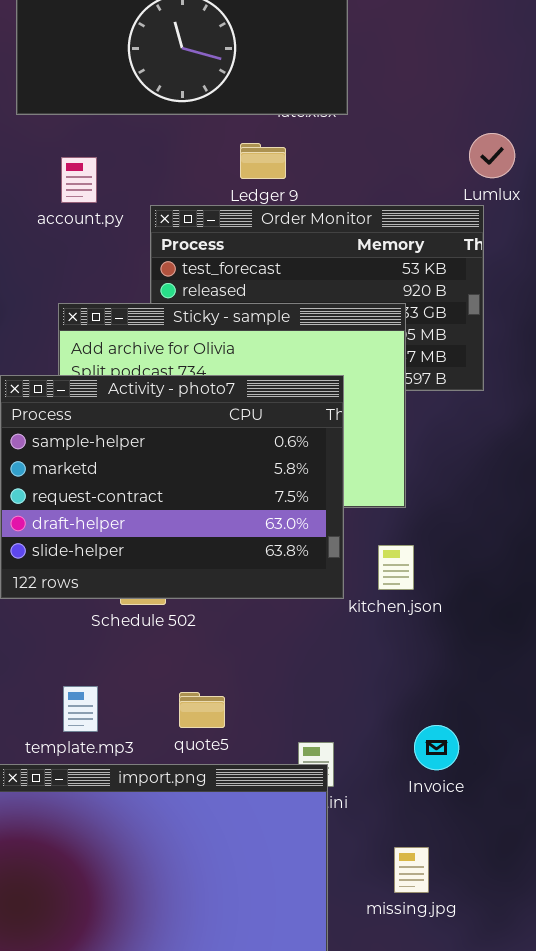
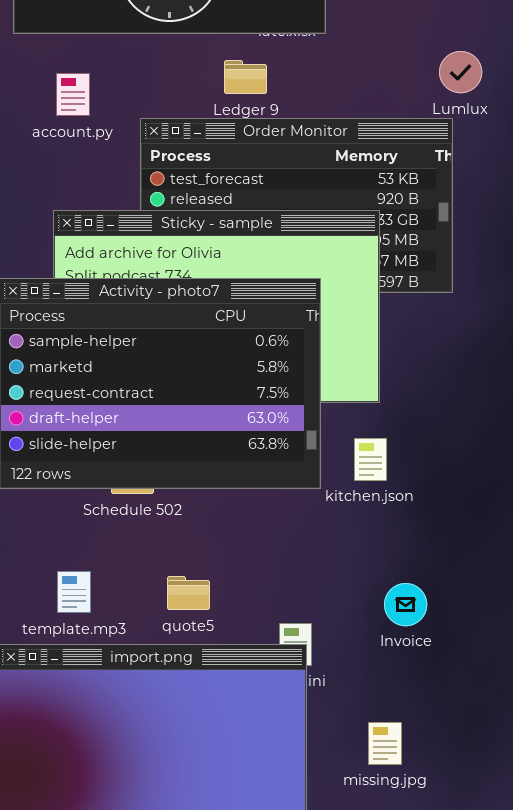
Invoice: [414,725,459,770] -> [384,583,427,626], moved

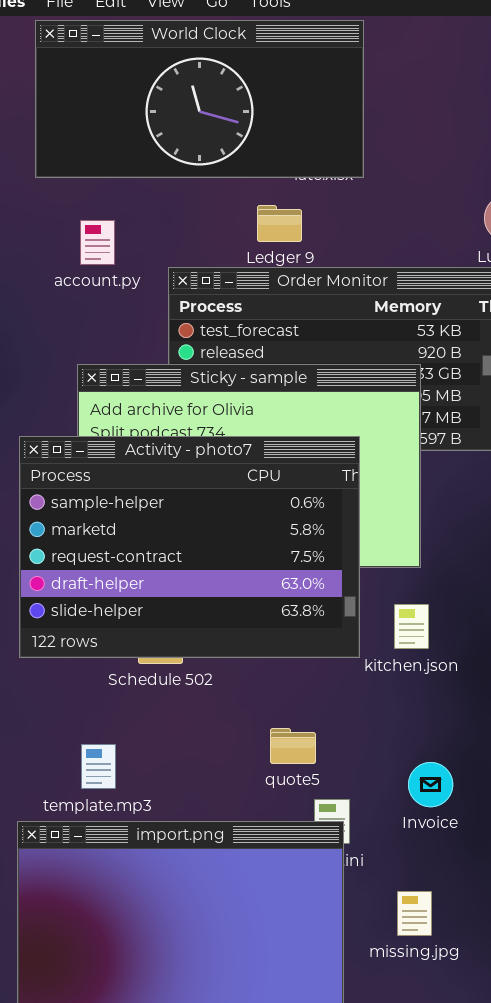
quote5: [167,576,210,610] -> [270,728,316,764], moved
Invoice: [384,583,427,626] -> [408,762,453,807], moved
missing.jpg: [368,722,402,765] -> [397,891,432,936], moved

